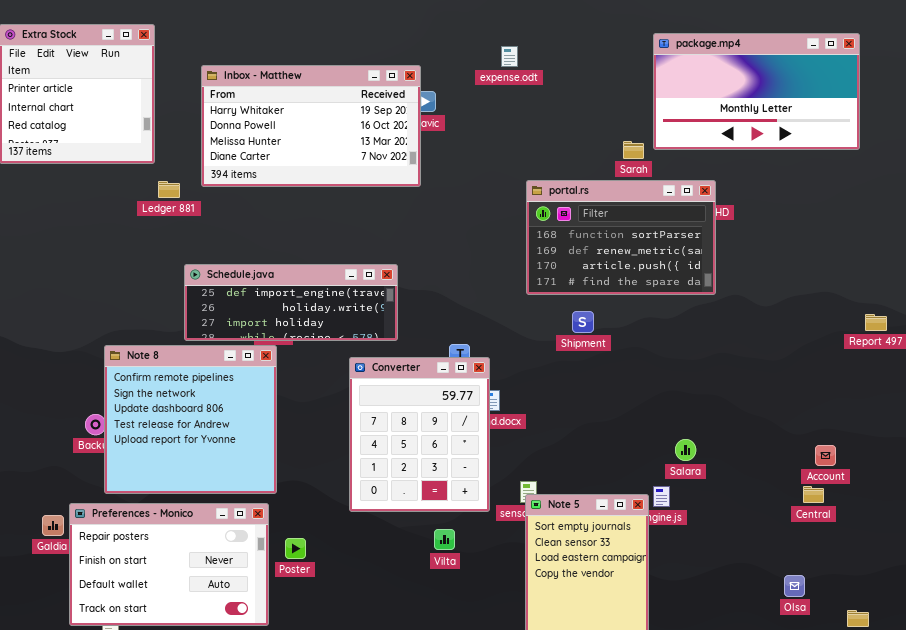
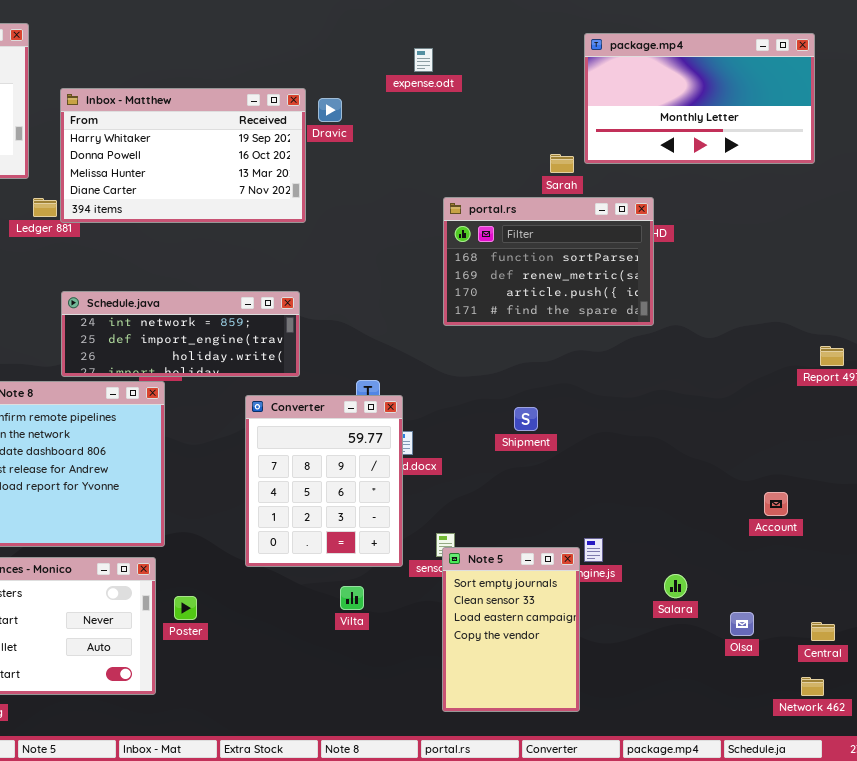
Inbox - Matthew: [201,65,421,187] -> [60,88,306,223], moved
Schedule.java: [184,264,398,341] -> [61,291,300,377], scrolled up 1 row
Shipment: [572,311,594,333] -> [514,407,538,431], moved
Salara: [675,439,696,461] -> [664,574,687,598], moved
Central: [803,486,824,503] -> [811,622,835,641], moved
Olsa: [784,575,805,597] -> [730,612,754,636], moved

